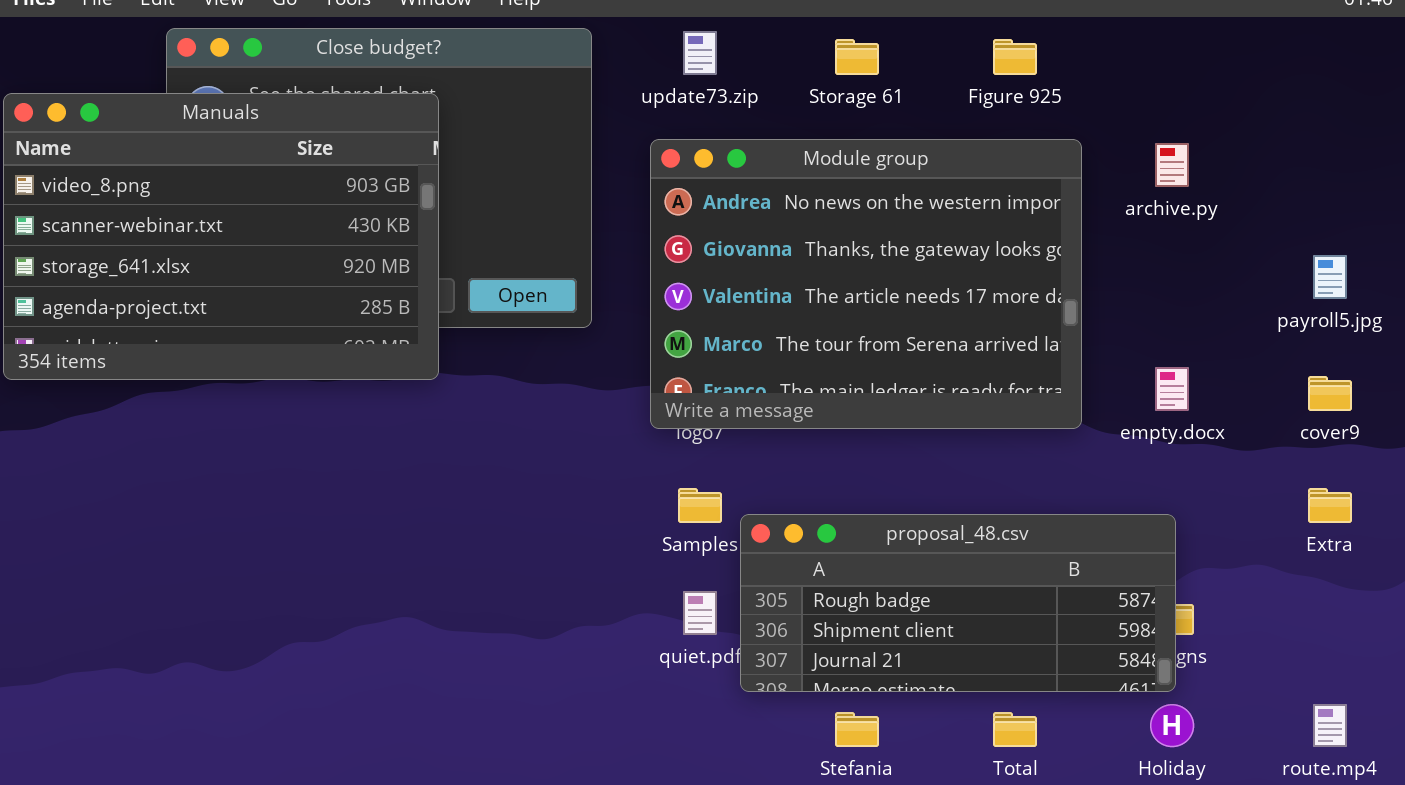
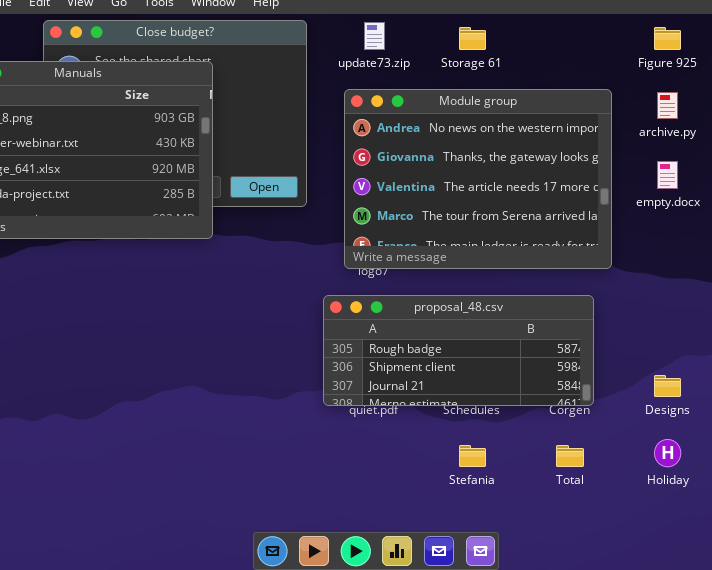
Figure 925: [993,39,1037,75] -> [654,27,681,50], moved
empty.docx: [1155,367,1189,411] -> [657,161,678,189], moved
proposal_48.csv: [740,514,1176,692] -> [323,295,594,406], moved

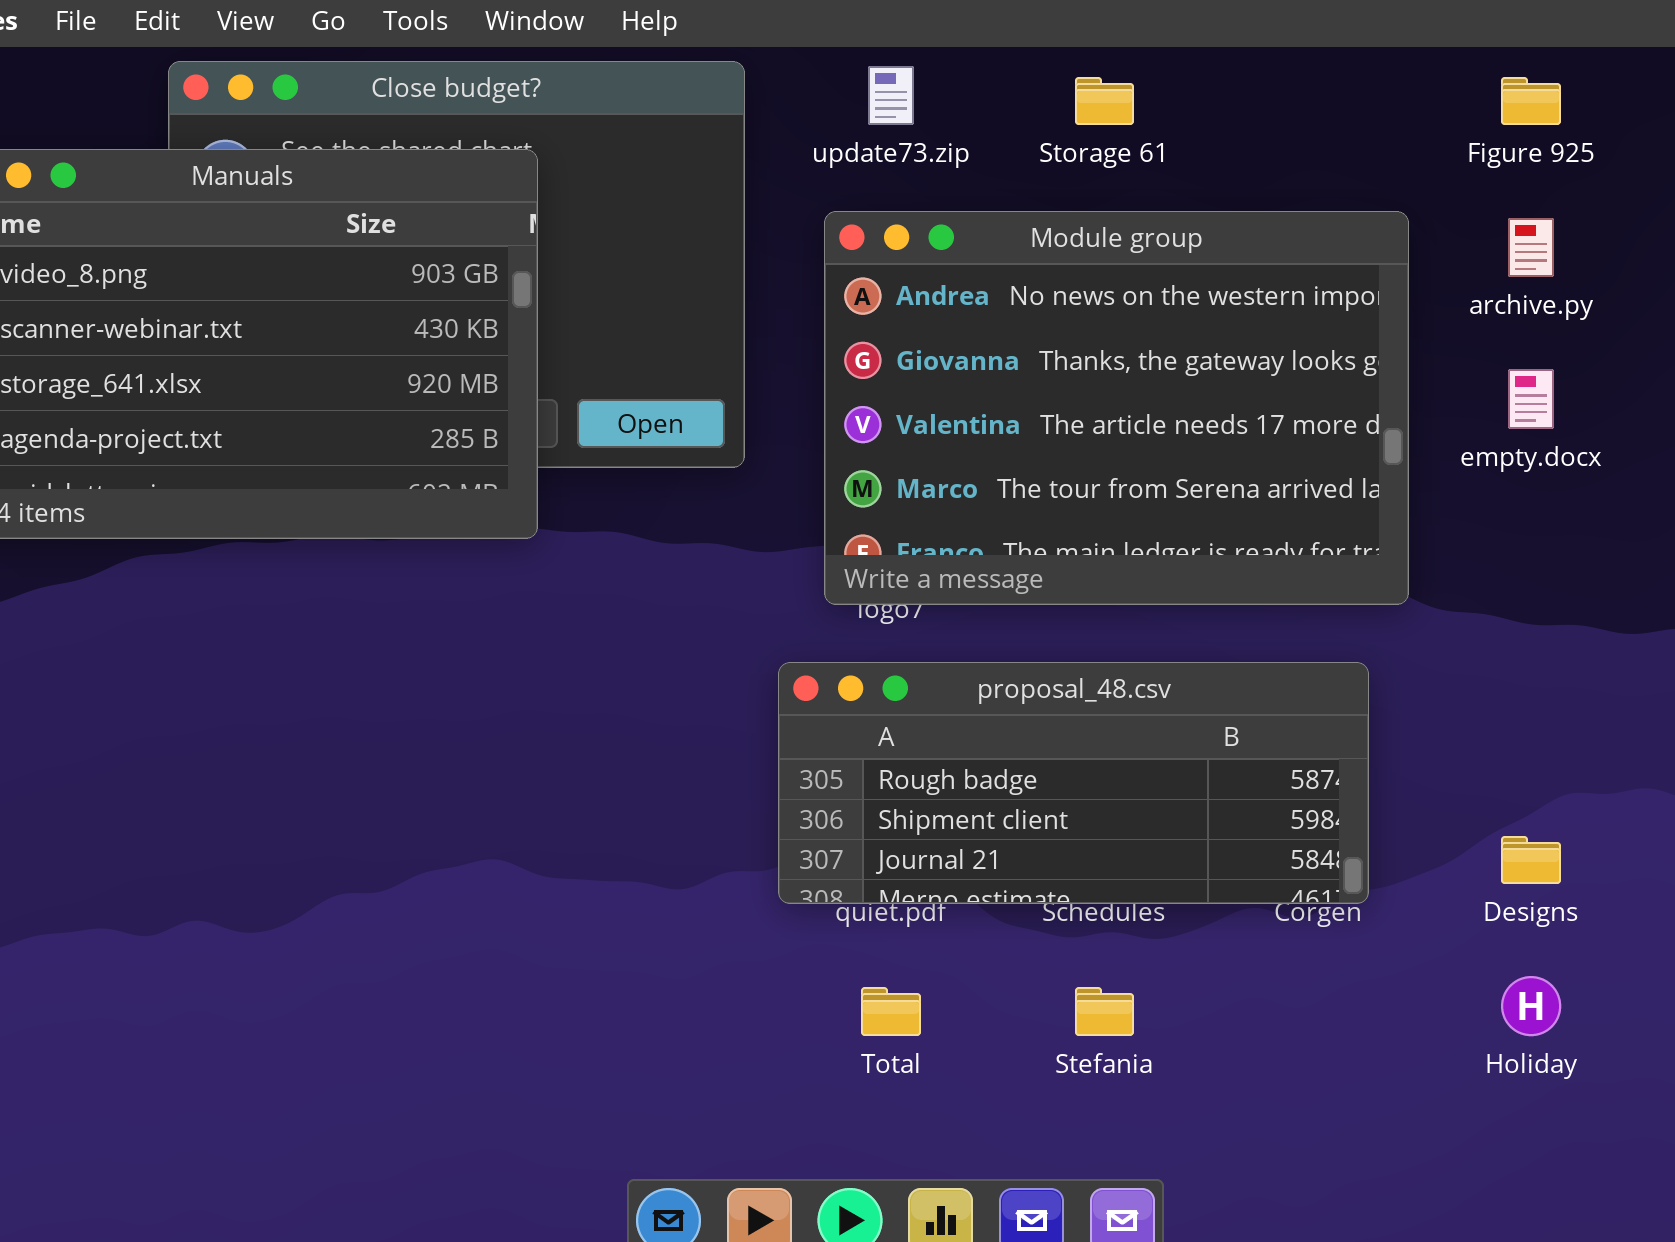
Total: [556,445,584,467] -> [861,987,921,1036], moved

